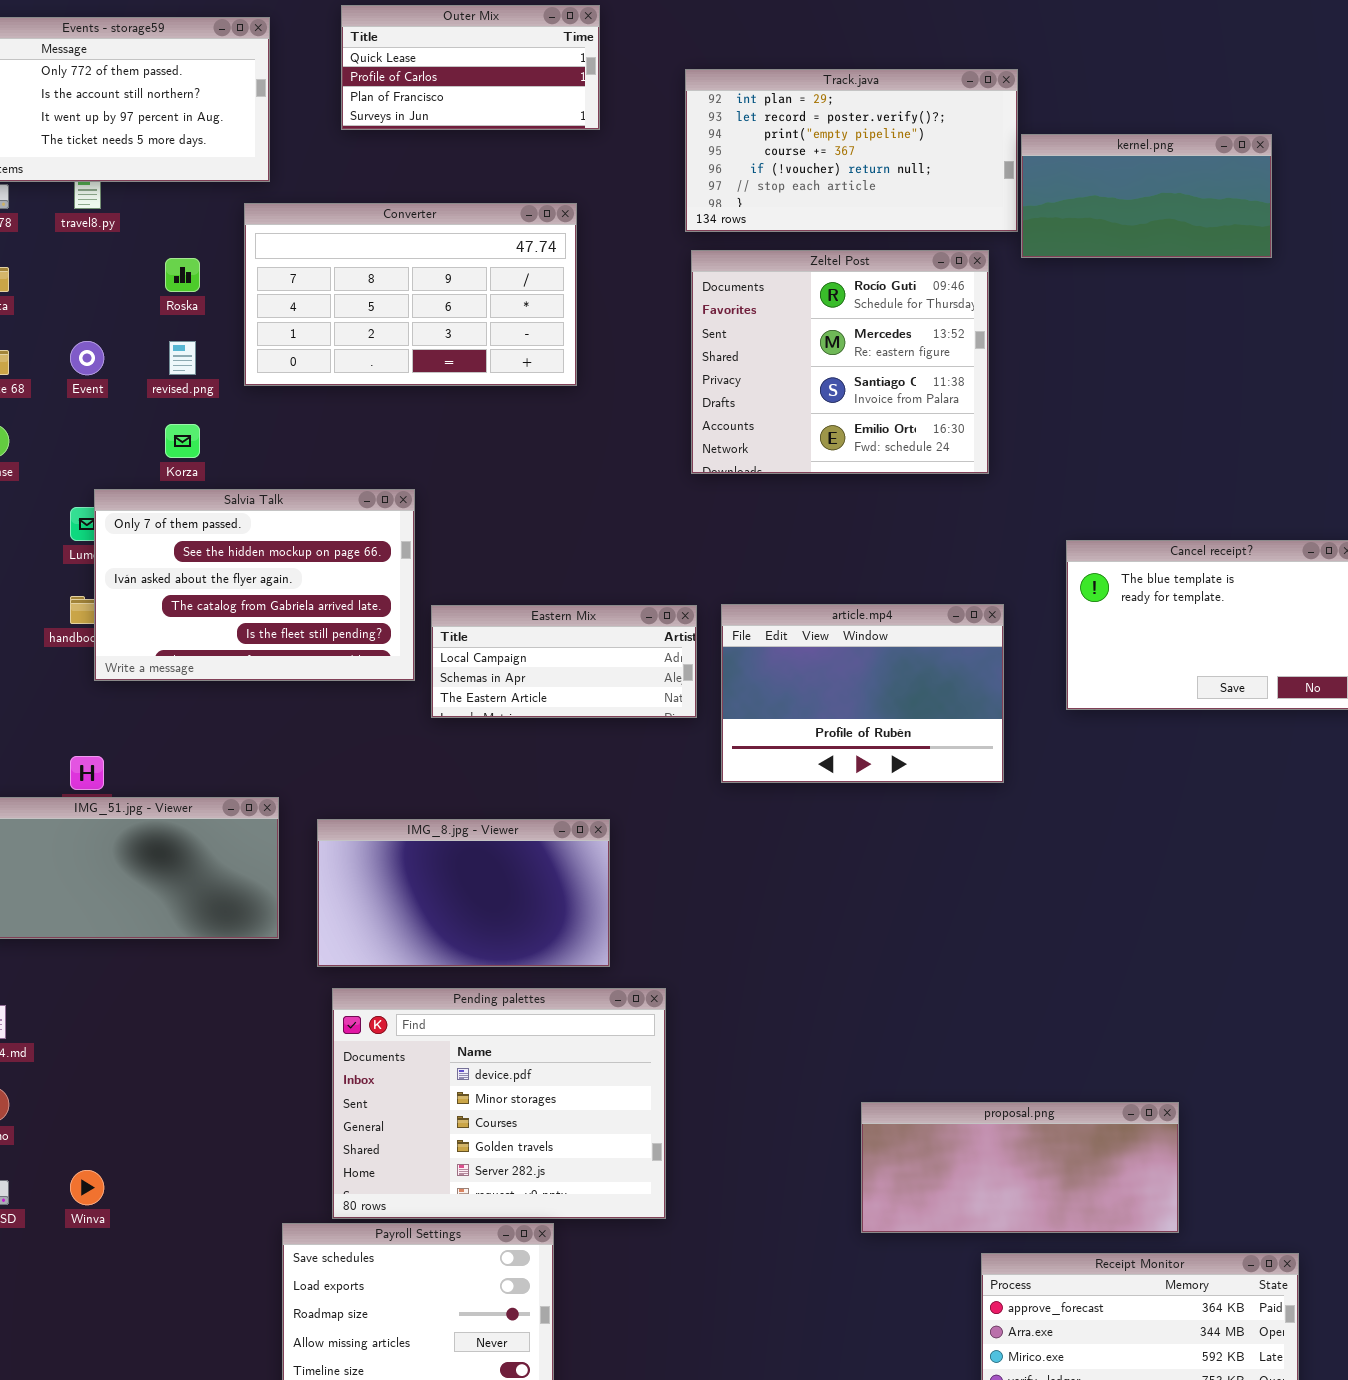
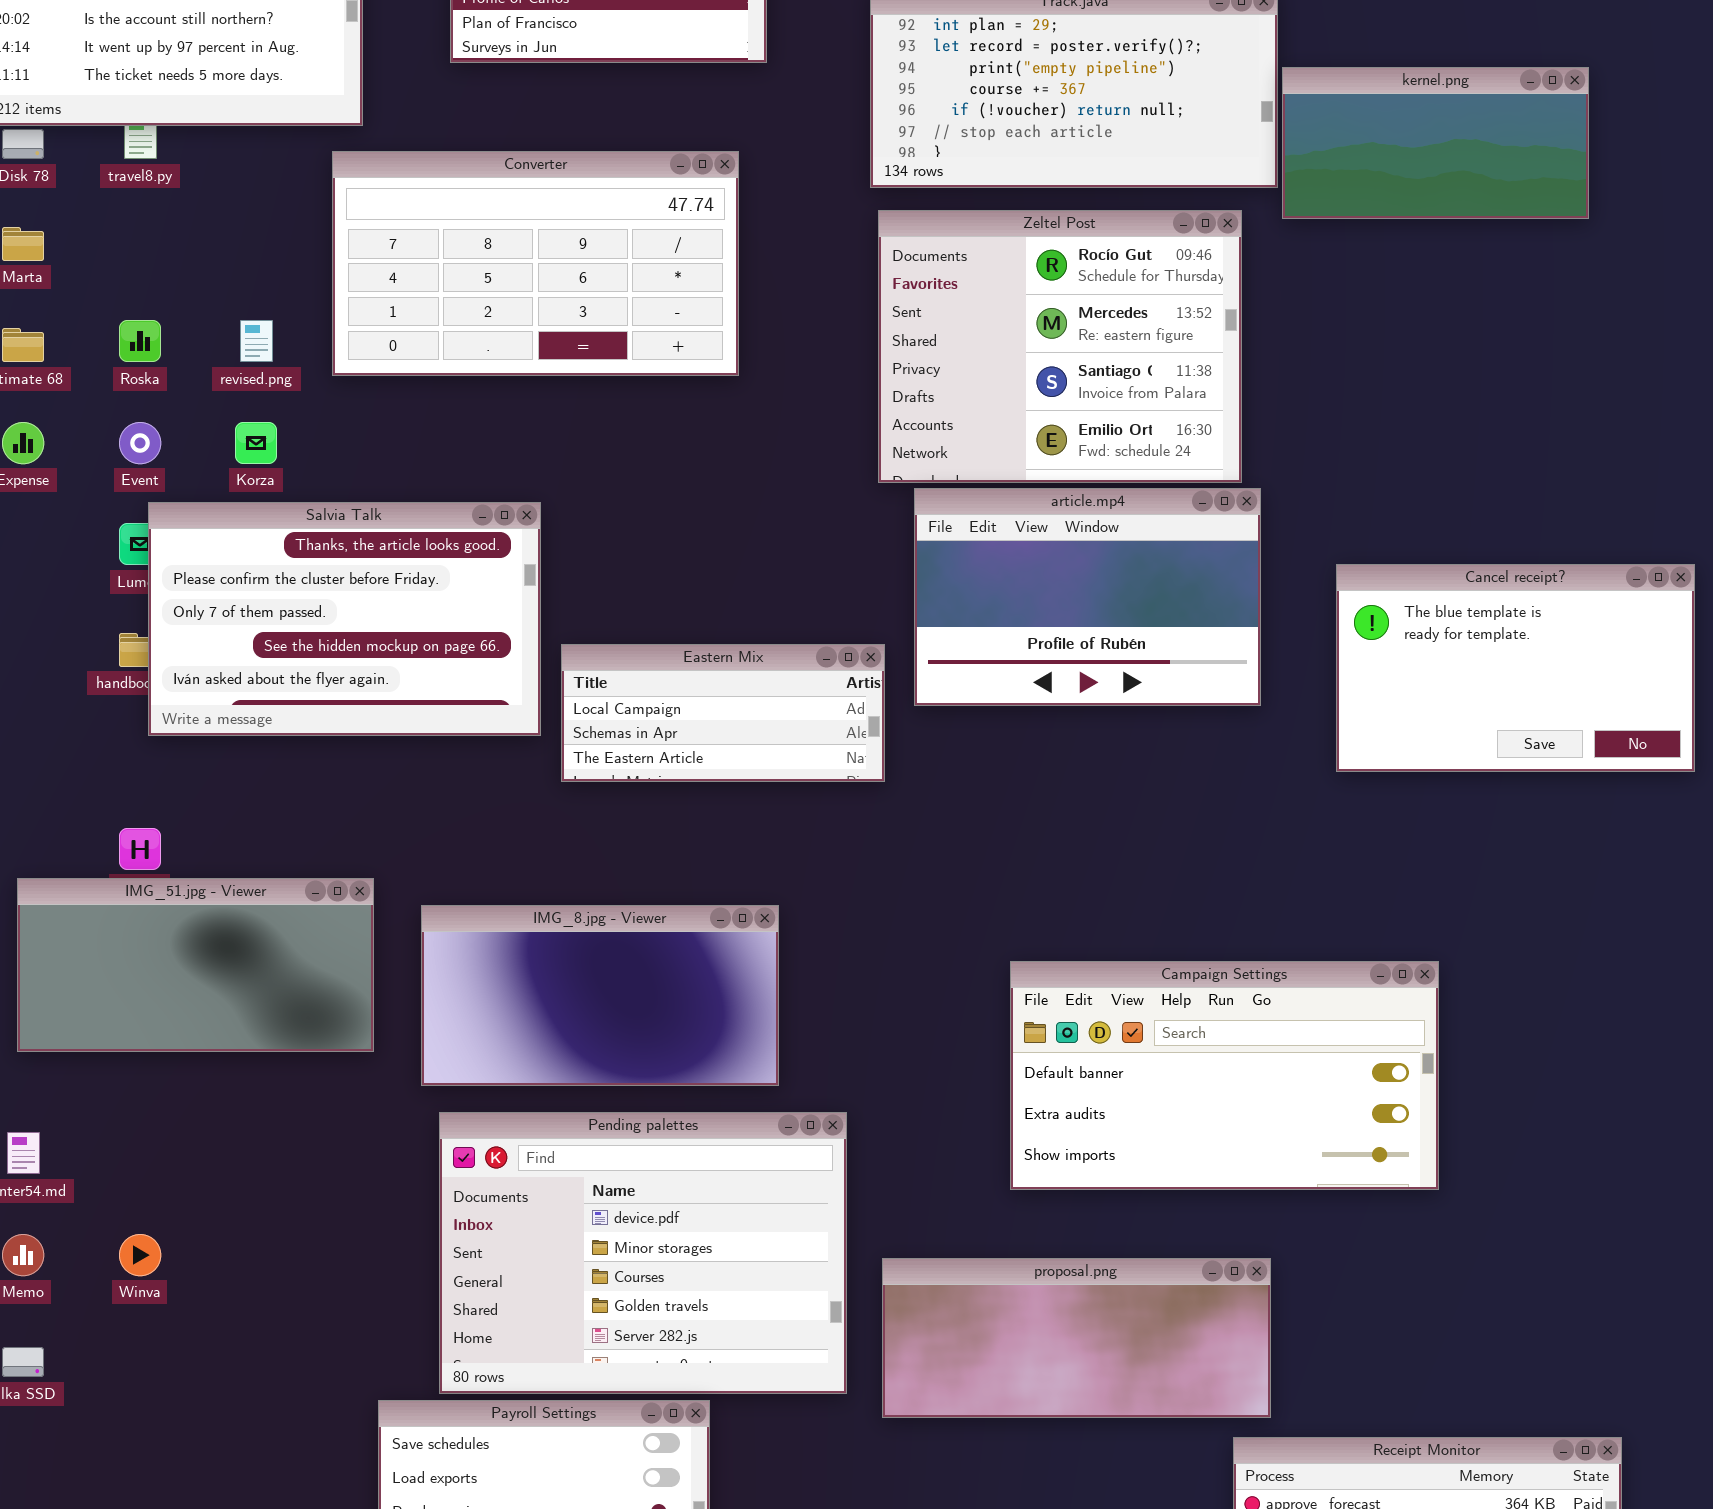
Roska: [165,258,200,292] -> [119,320,161,362], moved
Event: [70,341,104,375] -> [119,422,161,464], moved
Salvia Talk: [94,489,415,681] -> [148,502,541,736], scrolled up 2 rows
article.mp4: [721,604,1004,783] -> [914,488,1261,706], moved
Campaign Settings: none -> [1010,961,1439,1190], opened
proposal.png: [861,1102,1179,1233] -> [882,1258,1271,1418], moved
Winva: [70,1170,104,1205] -> [119,1234,161,1276], moved

